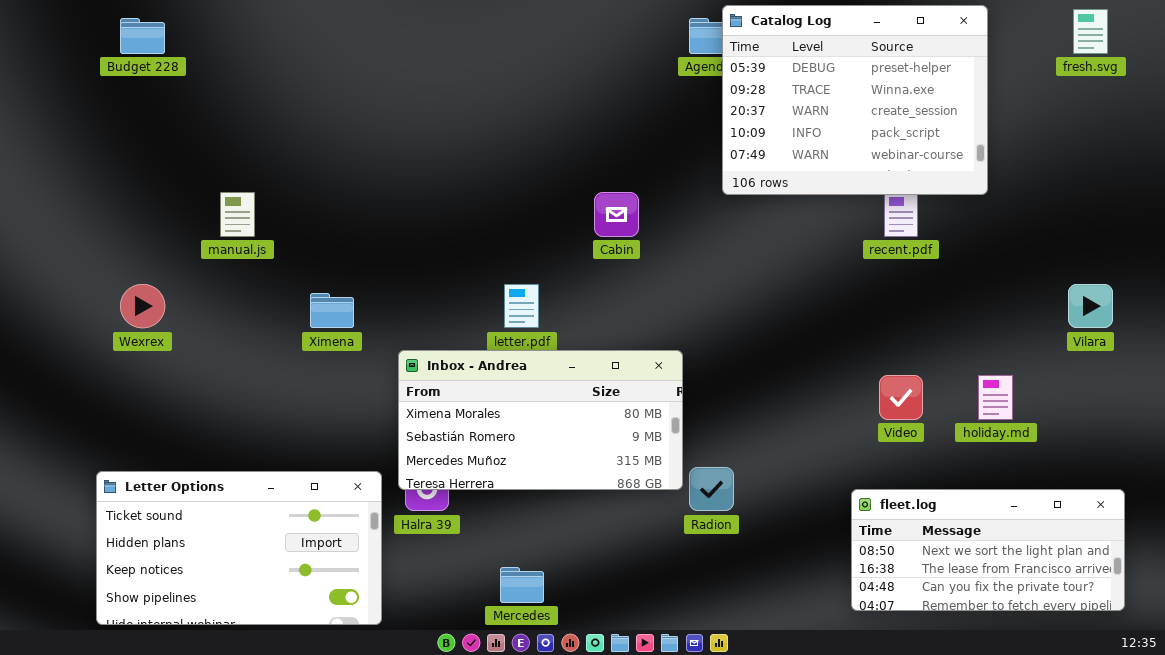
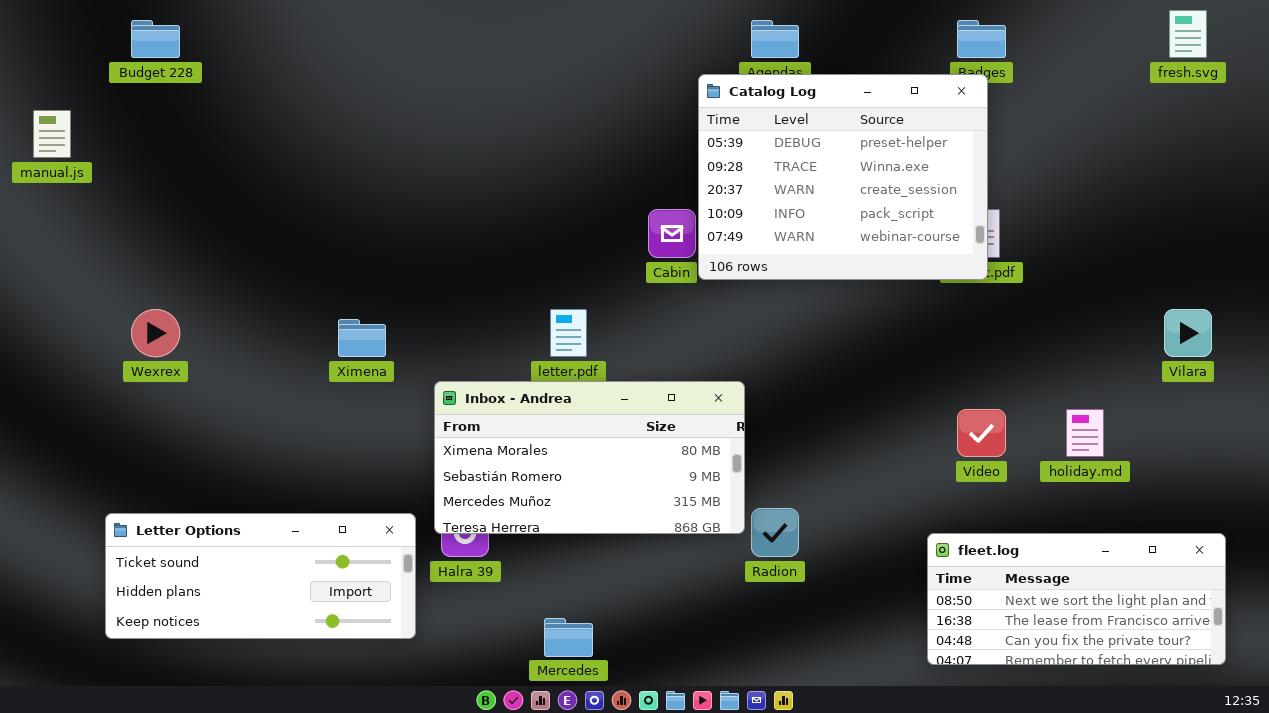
Catalog Log: [722,5,988,195] -> [698,74,988,280], moved
manual.js: [220,192,255,237] -> [33,110,71,158], moved
Letter Options: [96,471,382,625] -> [105,513,416,639], resized

